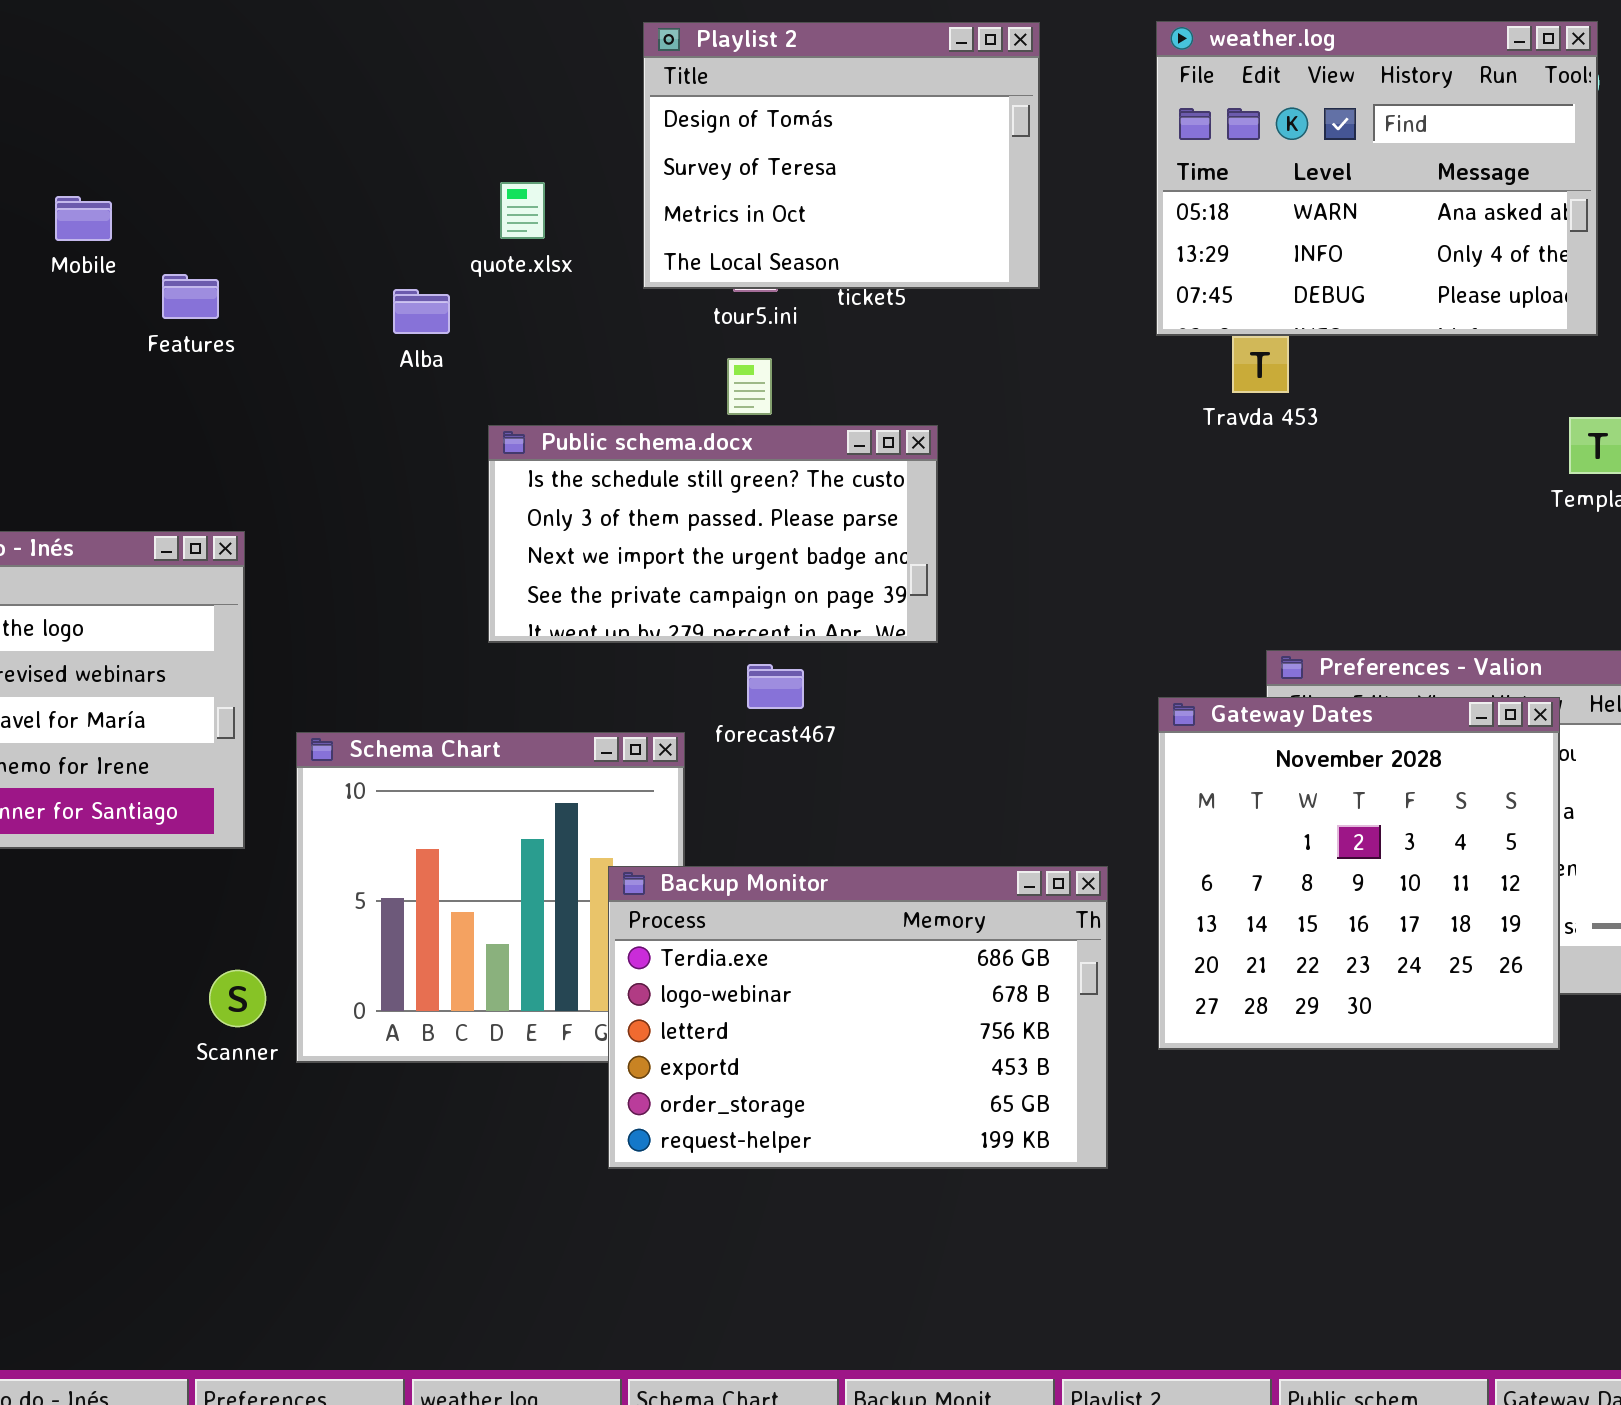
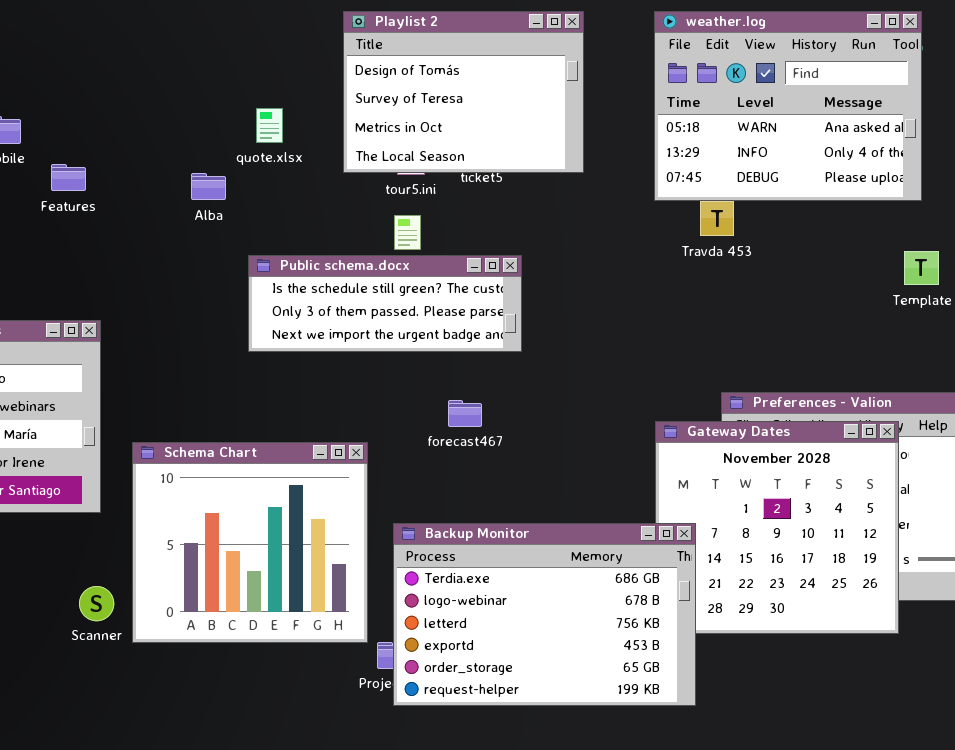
Public schema.docx: [488,425,938,643] -> [248,255,522,352], resized
forecast467: [747,664,804,709] -> [448,400,482,427], moved
Backup Monitor: [608,866,1108,1169] -> [393,523,696,706], moved

